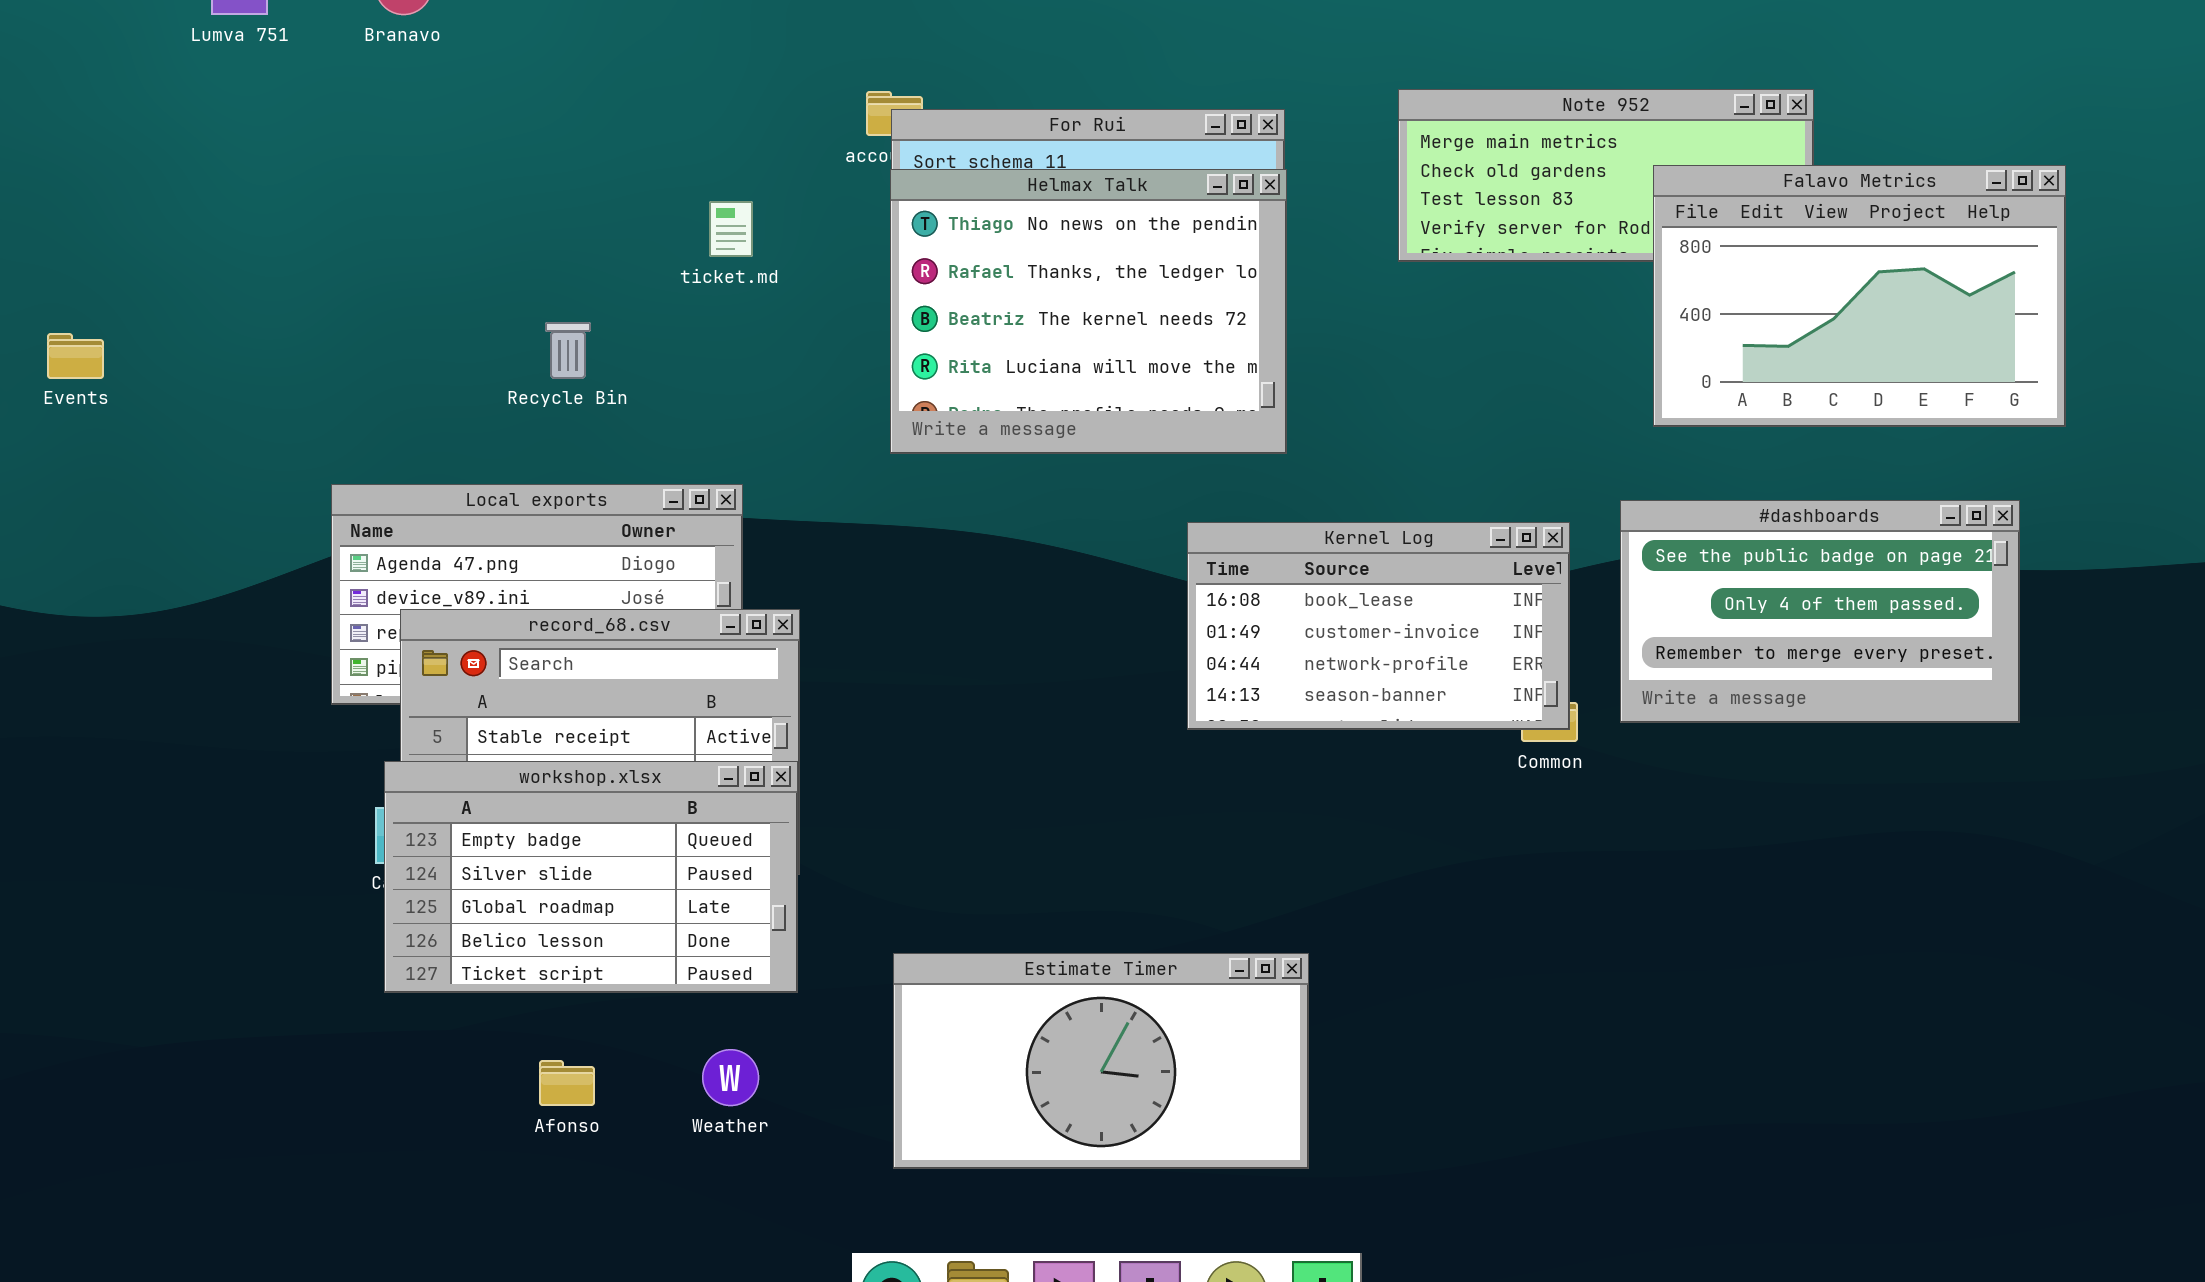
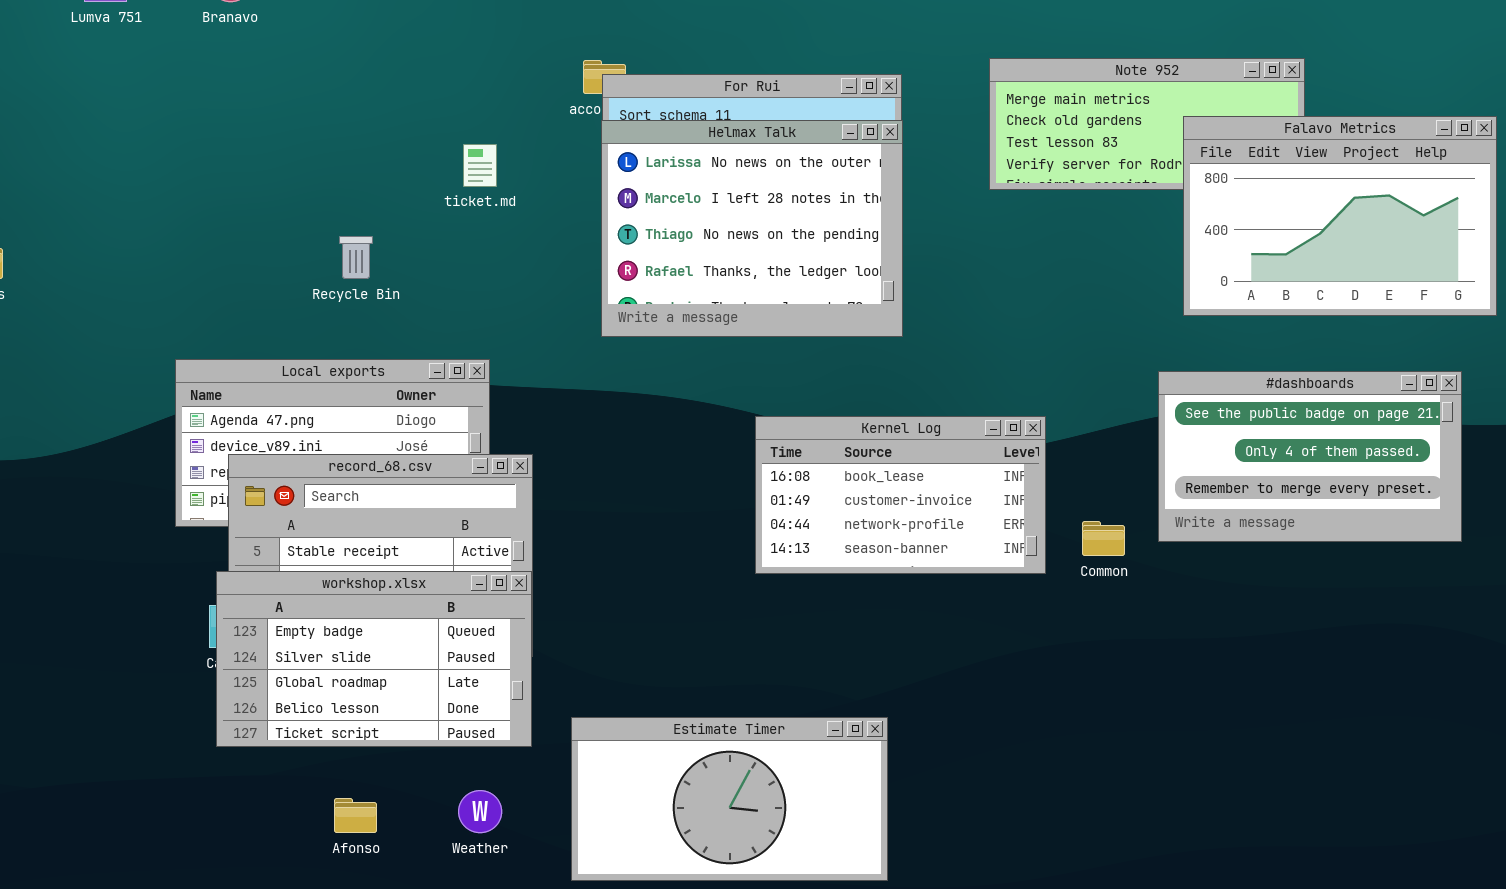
Helmax Talk: [890,169,1287,454] -> [601,120,903,337], scrolled up 2 rows
Kernel Log: [1187,522,1570,730] -> [755,416,1046,574], moved
Estimate Timer: [893,953,1309,1169] -> [571,717,888,881], moved

